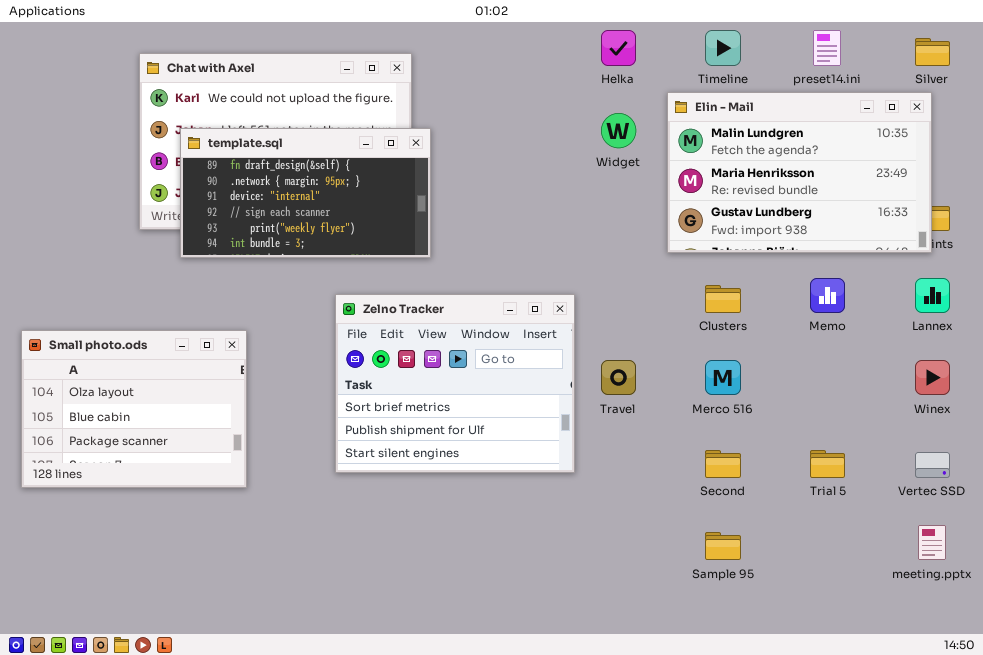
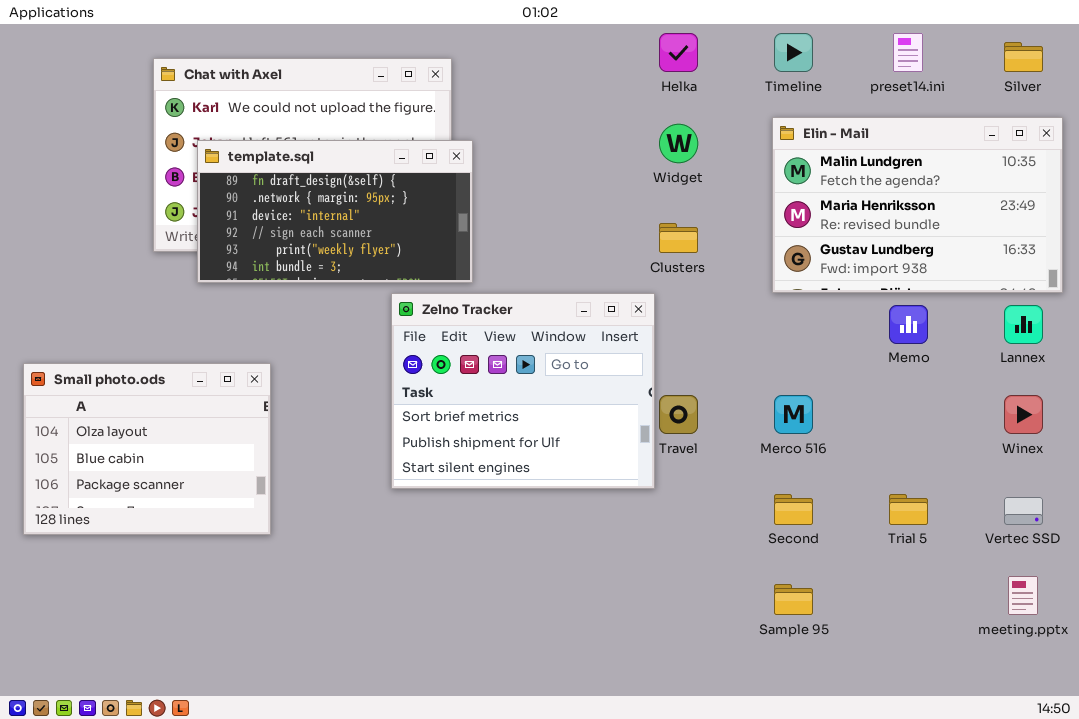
Elin - Mail: [667,92,932,253] -> [772,117,1063,293], moved
Clusters: [705,285,741,313] -> [659,223,698,253], moved
Zelno Tracker: [335,294,575,473] -> [391,293,655,489], moved

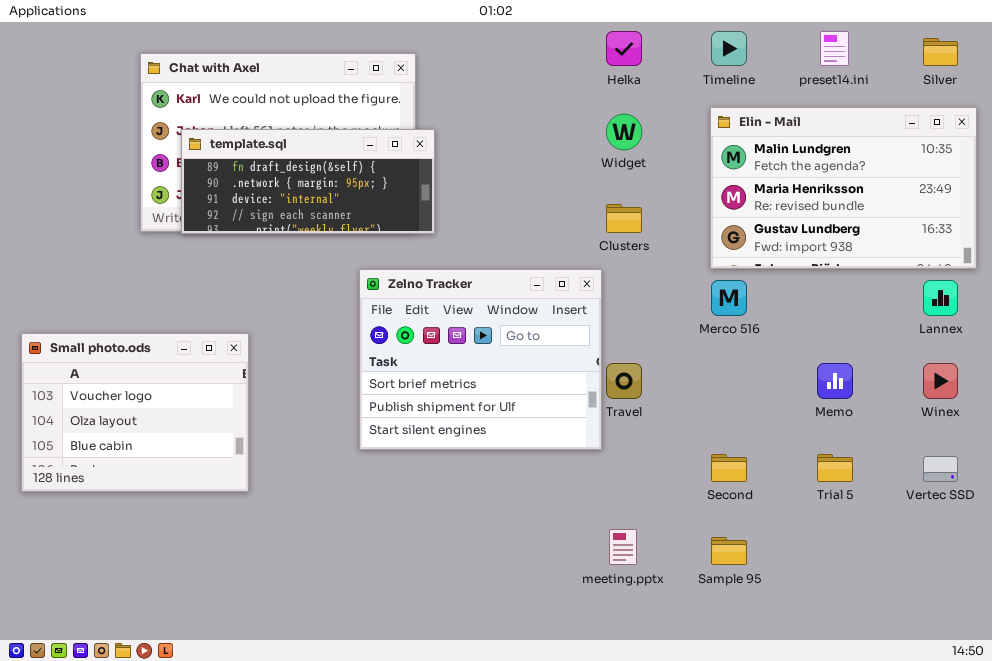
template.sql: [197,140,473,283] -> [181,129,435,234], resized
Memo: [889,305,928,344] -> [817,363,853,399], moved
Small photo.ods: [23,363,271,535] -> [21,333,249,492], scrolled up 1 row
Merco 516: [774,395,813,434] -> [711,280,747,316], moved
meeting.pptx: [1008,576,1038,615] -> [609,529,637,565], moved

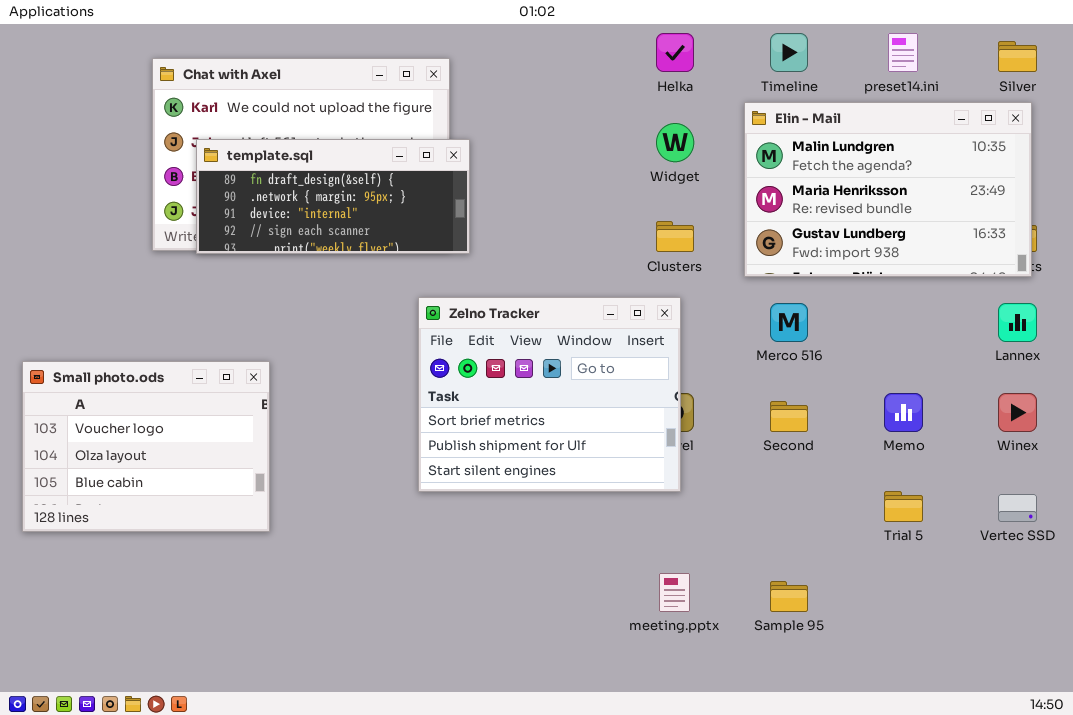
Elin - Mail: [710,107,977,269] -> [744,102,1032,277], moved
Zelno Tracker: [359,269,602,450] -> [418,297,681,492], moved
Second: [711,454,747,482] -> [770,401,808,432], moved

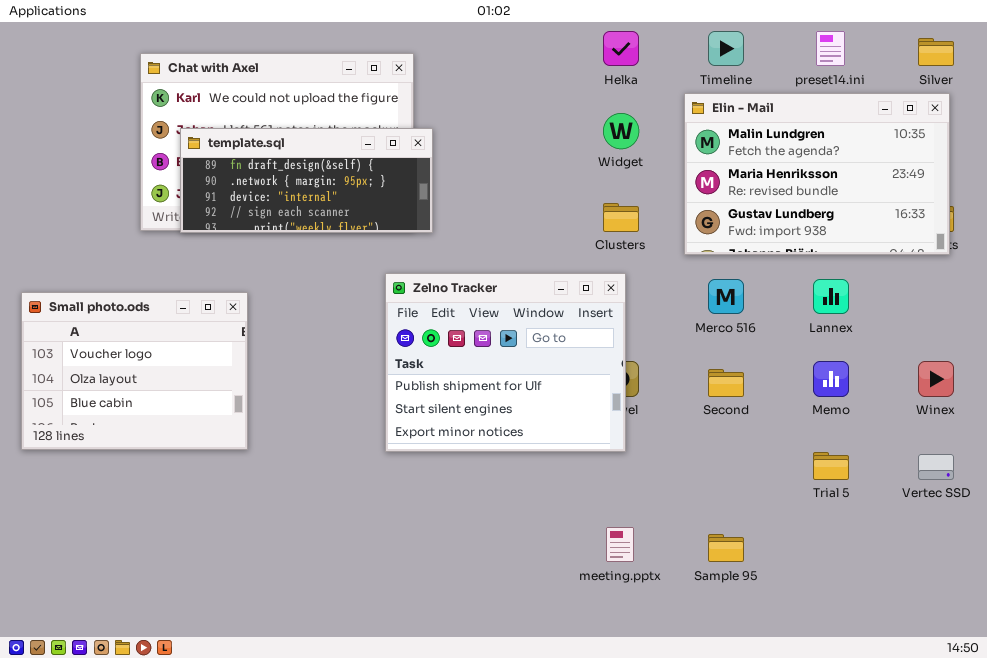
Zelno Tracker: [418,297,681,492] -> [385,273,626,452], scrolled down 1 row
Lannex: [998,303,1037,342] -> [813,279,849,314], moved
Small photo.ods: [22,361,270,532] -> [21,292,248,450], moved

